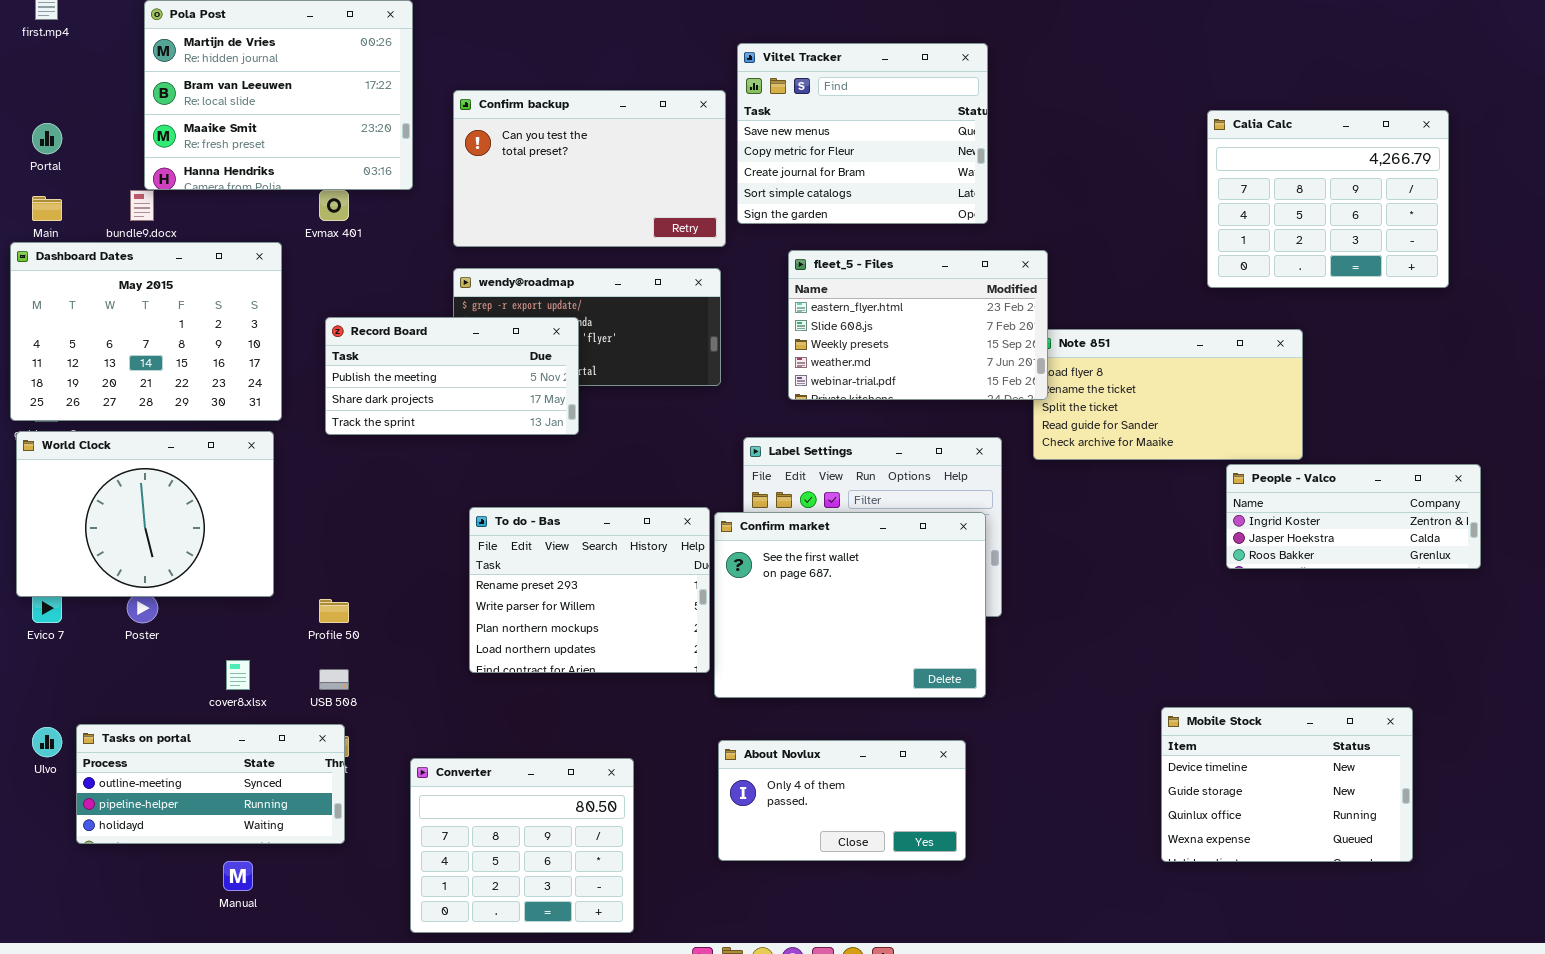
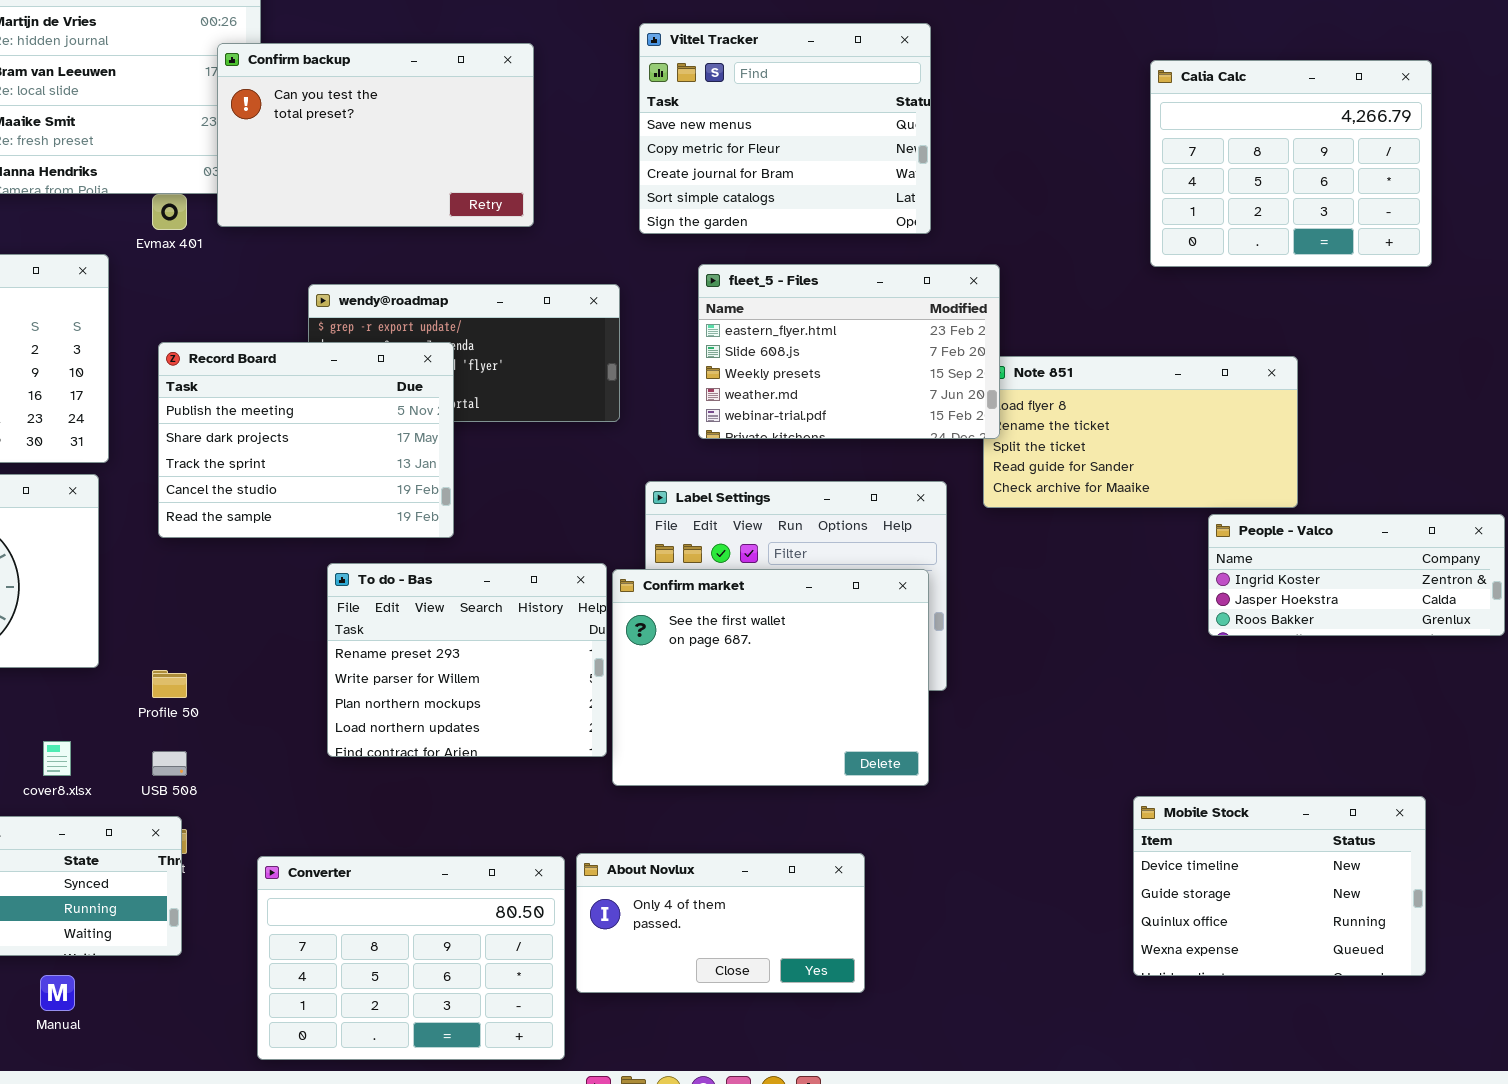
Confirm backup: [453,90,726,247] -> [217,43,534,227], moved
Calia Calc: [1207,110,1449,288] -> [1150,60,1432,267], moved
Record Board: [325,317,579,435] -> [158,342,454,538], resized
About Novlux: [718,740,966,861] -> [576,853,865,993], moved
Converter: [410,758,634,933] -> [257,856,565,1060], resized

